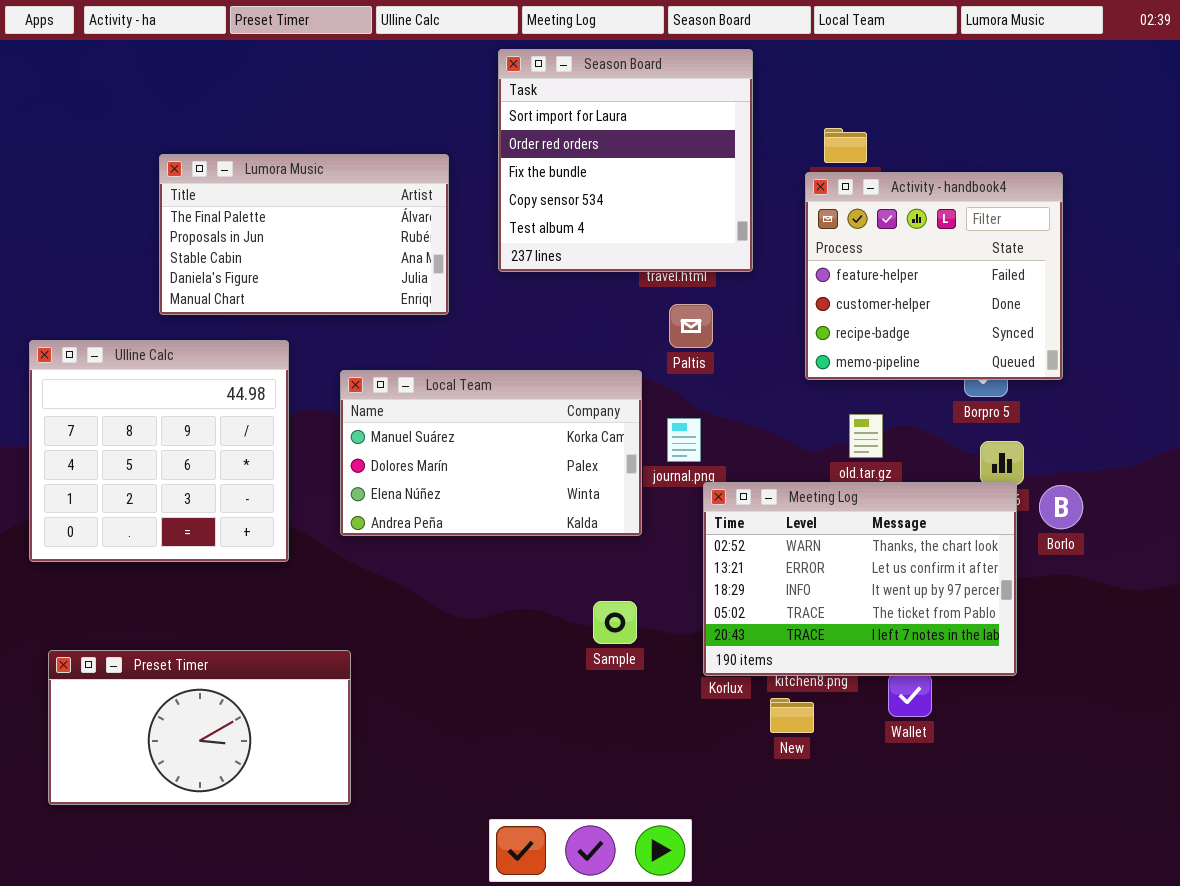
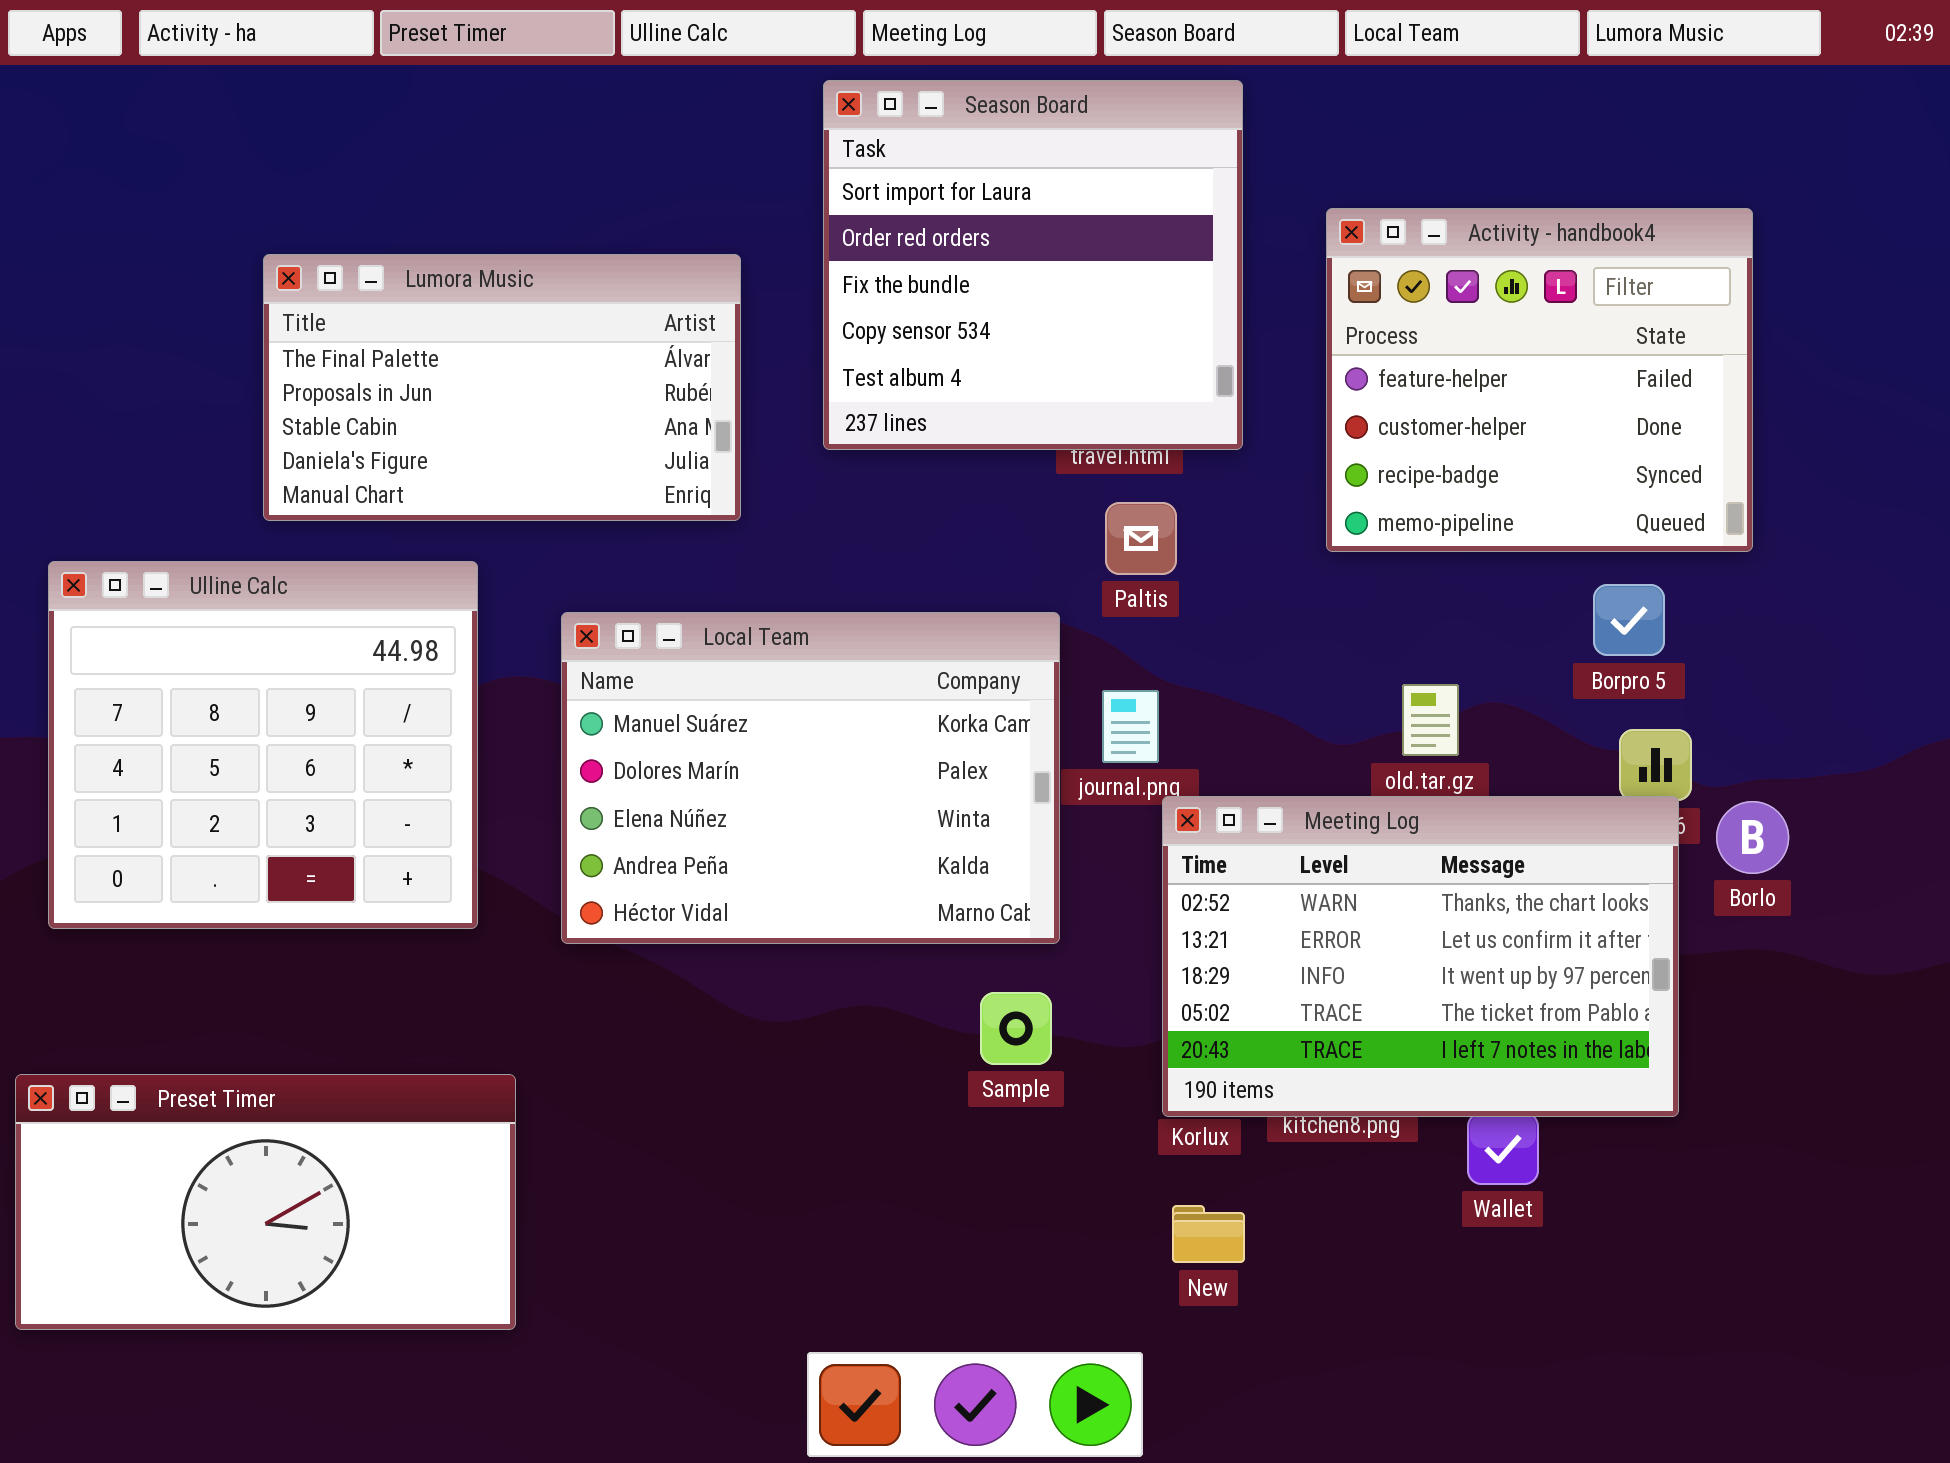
Activity - handbook4: [805,172,1063,380] -> [1326,208,1753,552], moved
Local Team: [340,370,642,536] -> [561,612,1060,944], resized
Preset Timer: [48,650,351,805] -> [15,1074,516,1330], moved
New: [770,698,814,733] -> [1172,1205,1245,1263], moved

